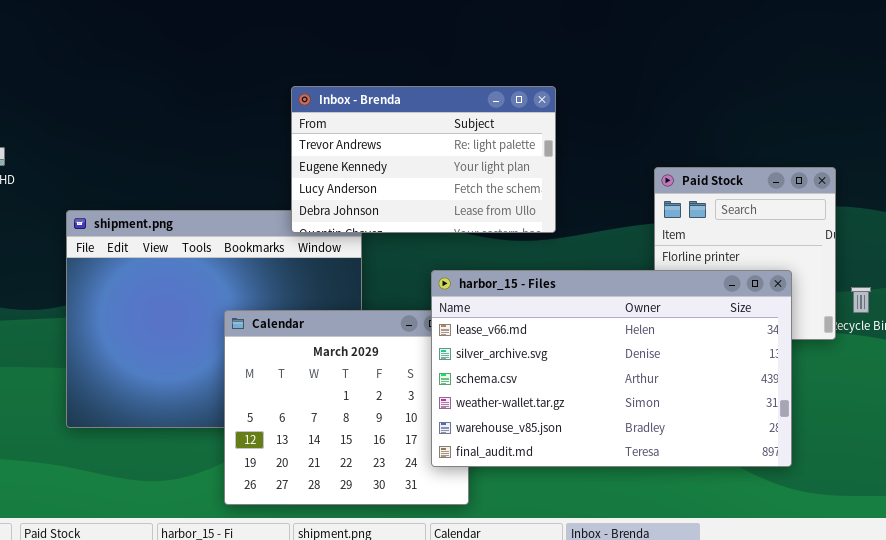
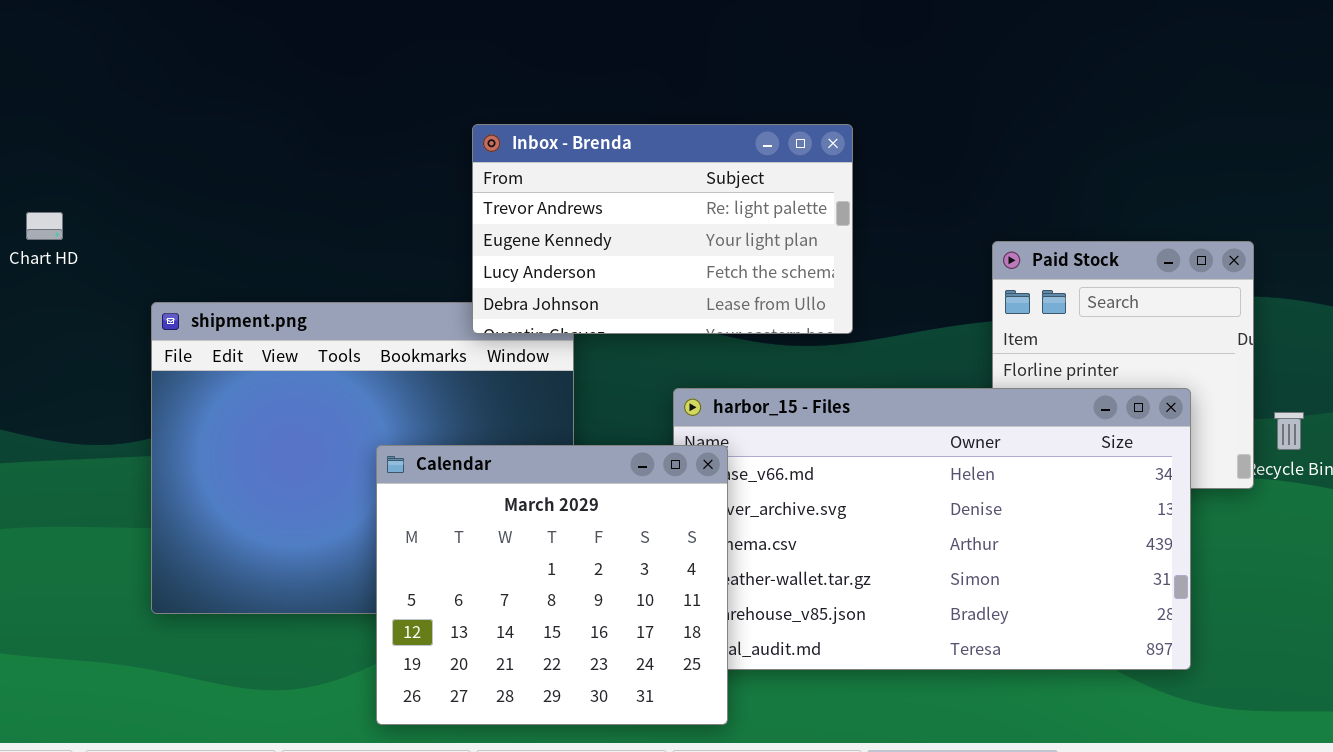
Calendar: [224,310,469,505] -> [376,445,728,725], raised

